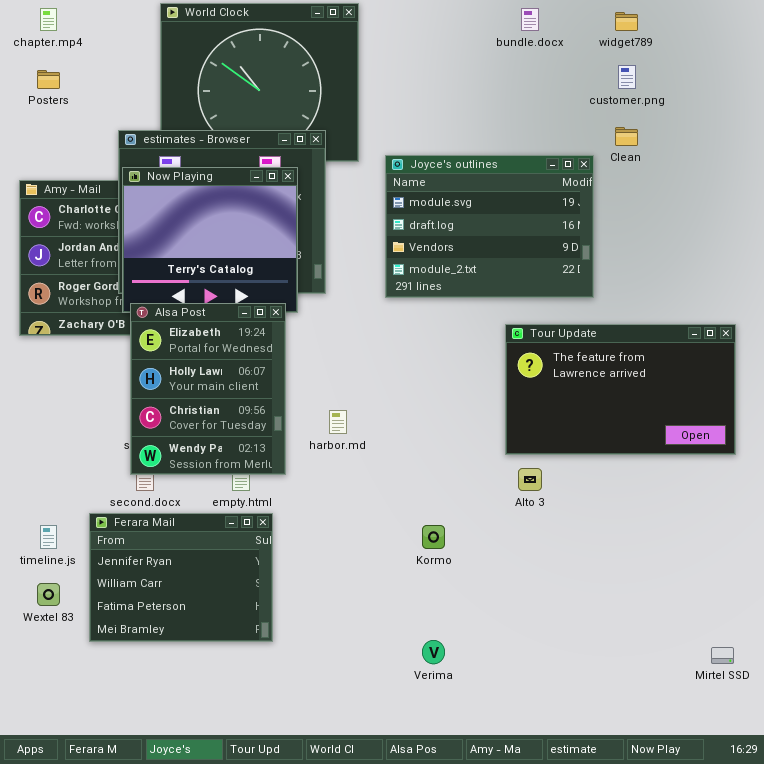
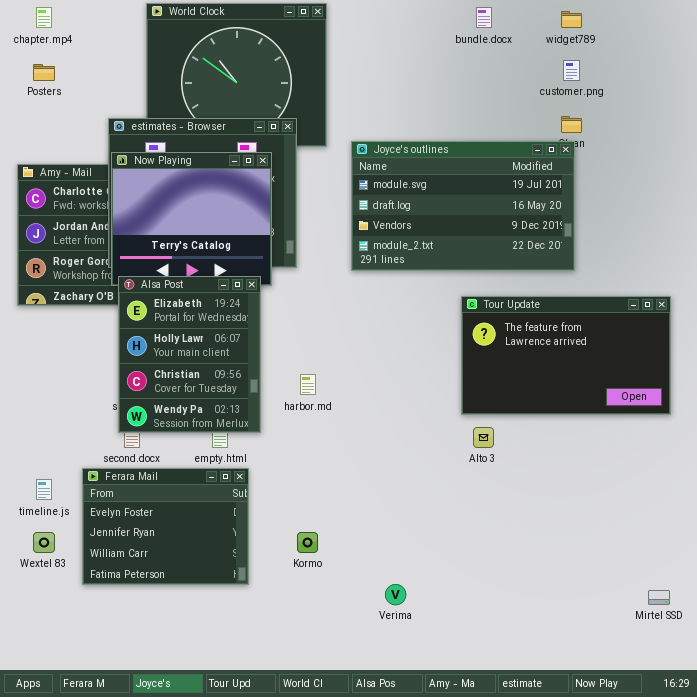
Joyce's outlines: [385,155,594,298] -> [351,141,575,271], resized
Ferara Mail: [89,513,273,642] -> [82,468,249,585], scrolled up 1 row
Kormo: [422,525,445,549] -> [297,532,318,553], moved

